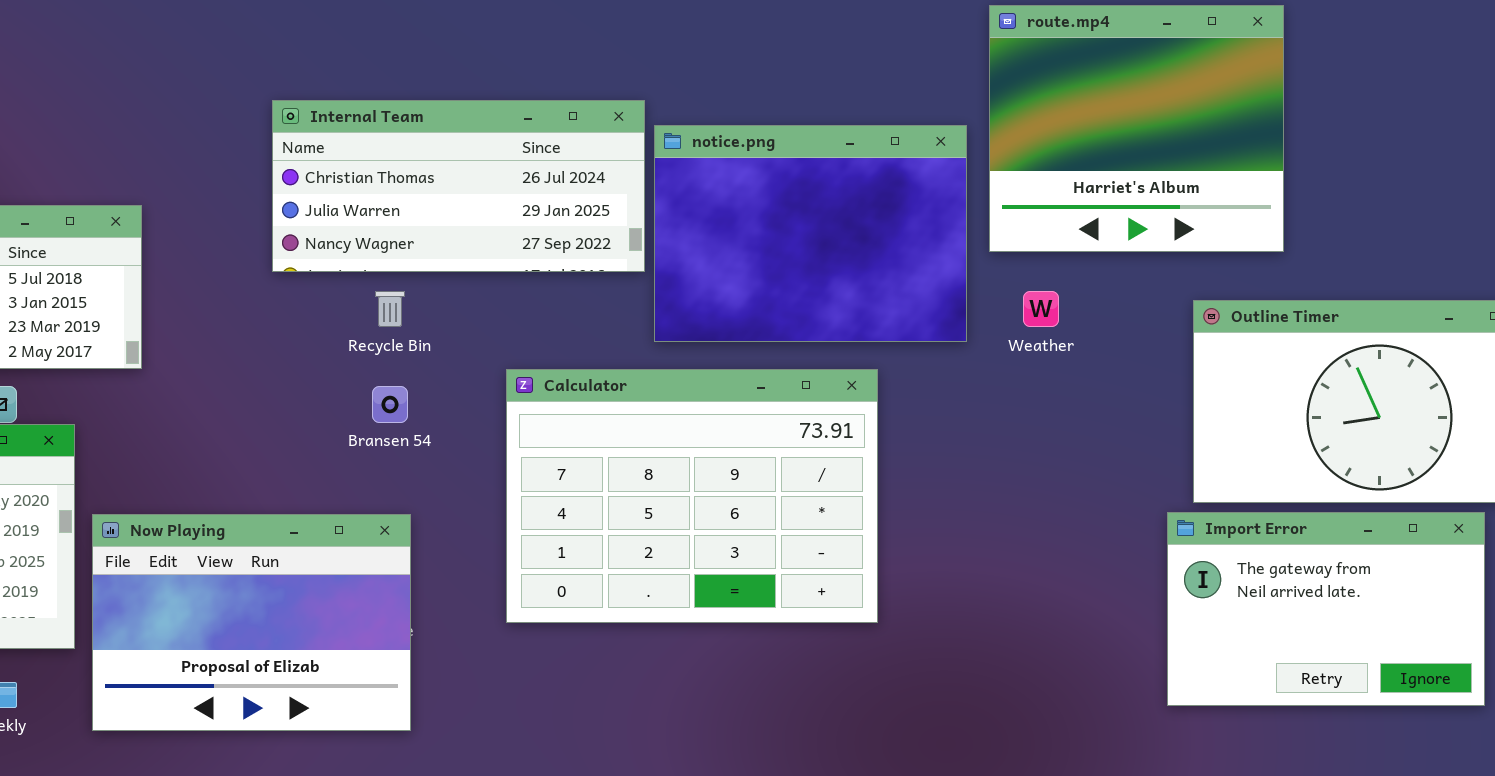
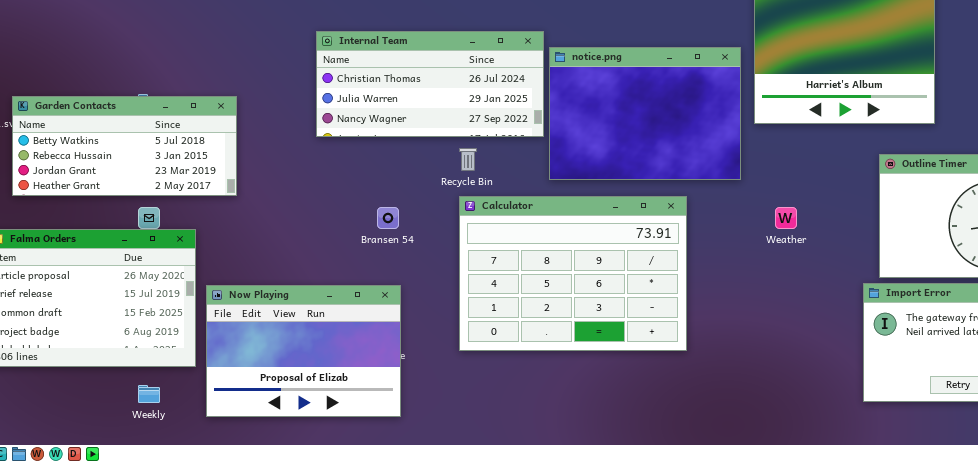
Recycle Bin: [375,291,405,327] -> [459,148,477,171], moved
Weather: [1023,291,1059,327] -> [775,207,797,229], moved

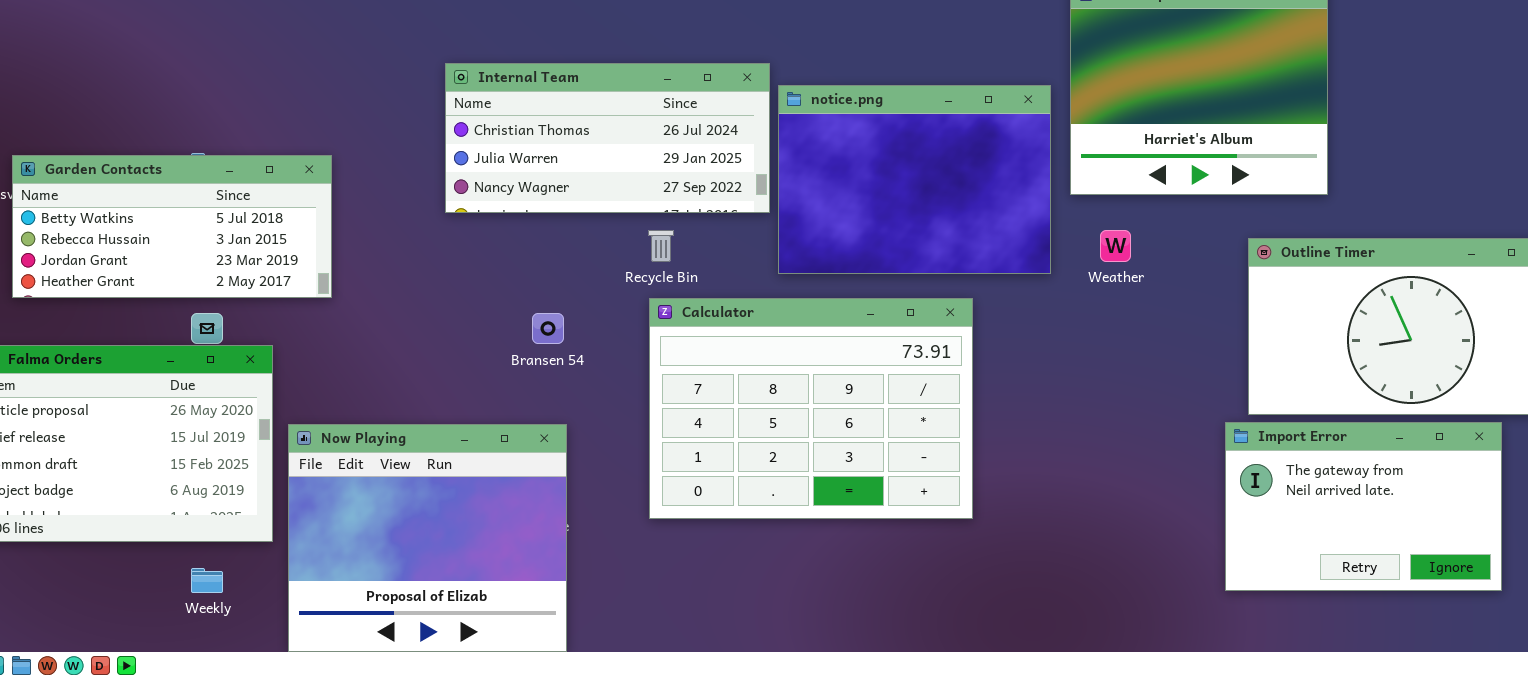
Weather: [775,207,797,229] -> [1100,230,1131,262], moved
Now Playing: [206,285,401,417] -> [288,424,567,652], resized

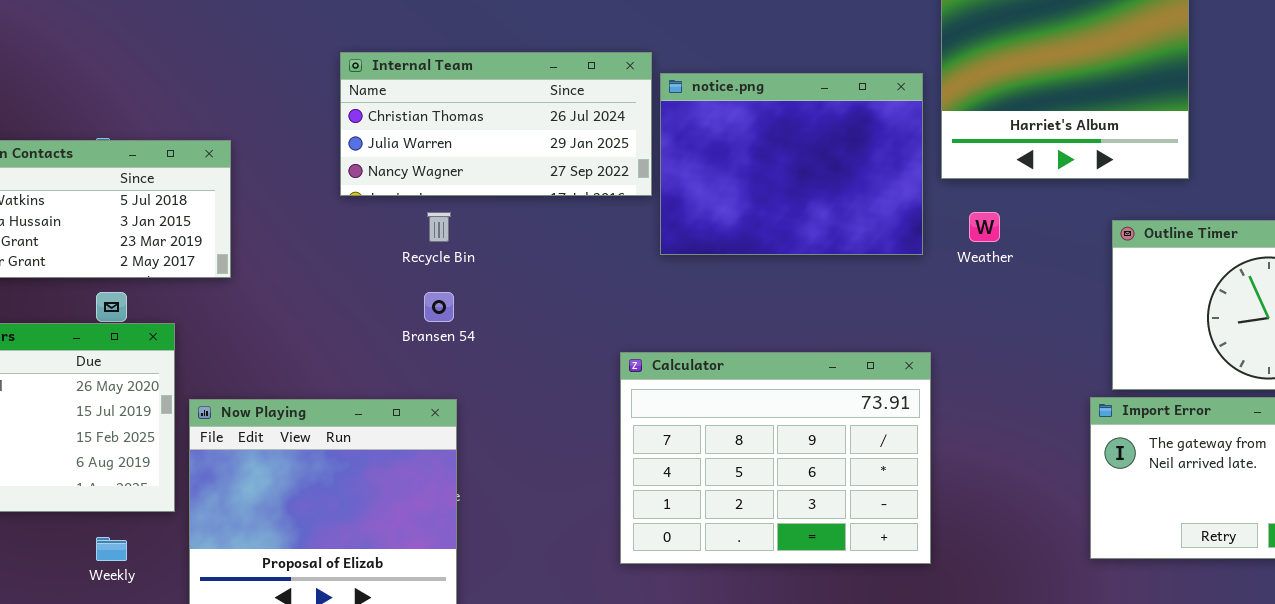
Recycle Bin: [648,230,674,262] -> [427,212,451,242], moved
Calculator: [649,298,973,519] -> [620,352,931,564], moved

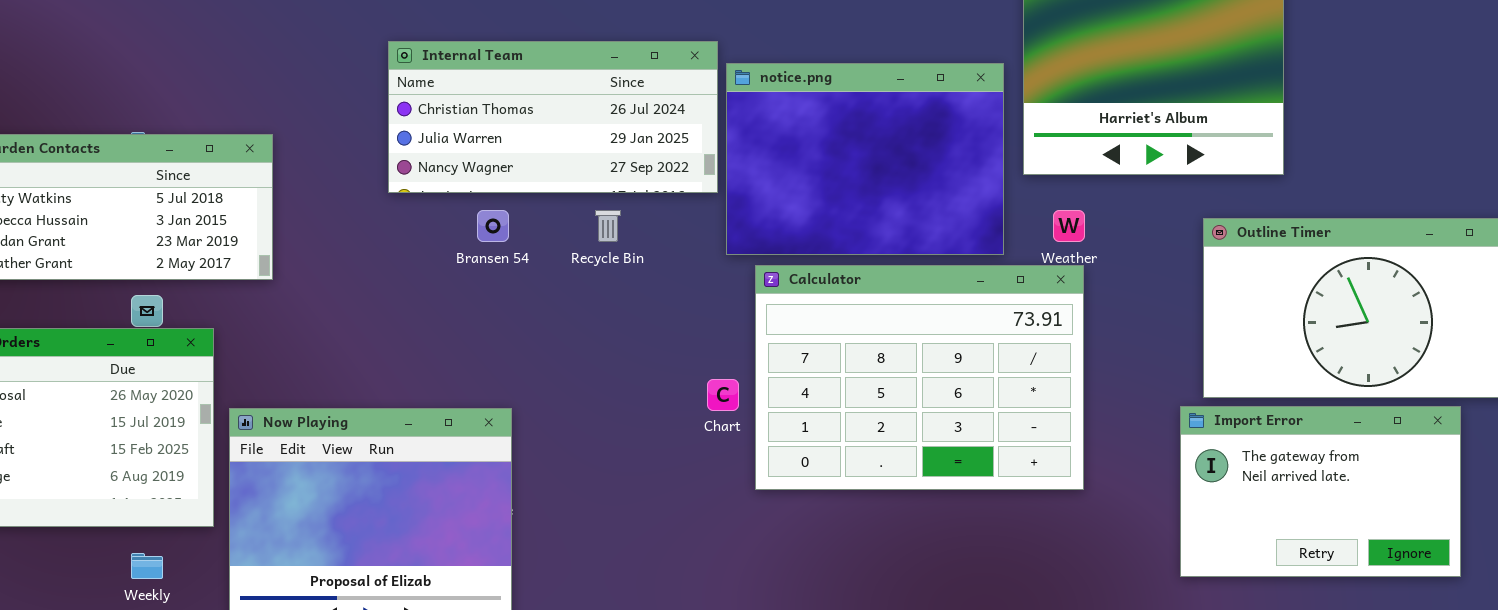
Recycle Bin: [427,212,451,242] -> [595,210,621,242], moved
Bransen 54: [424,292,454,322] -> [477,210,509,242], moved
Calculator: [620,352,931,564] -> [755,265,1084,490], moved

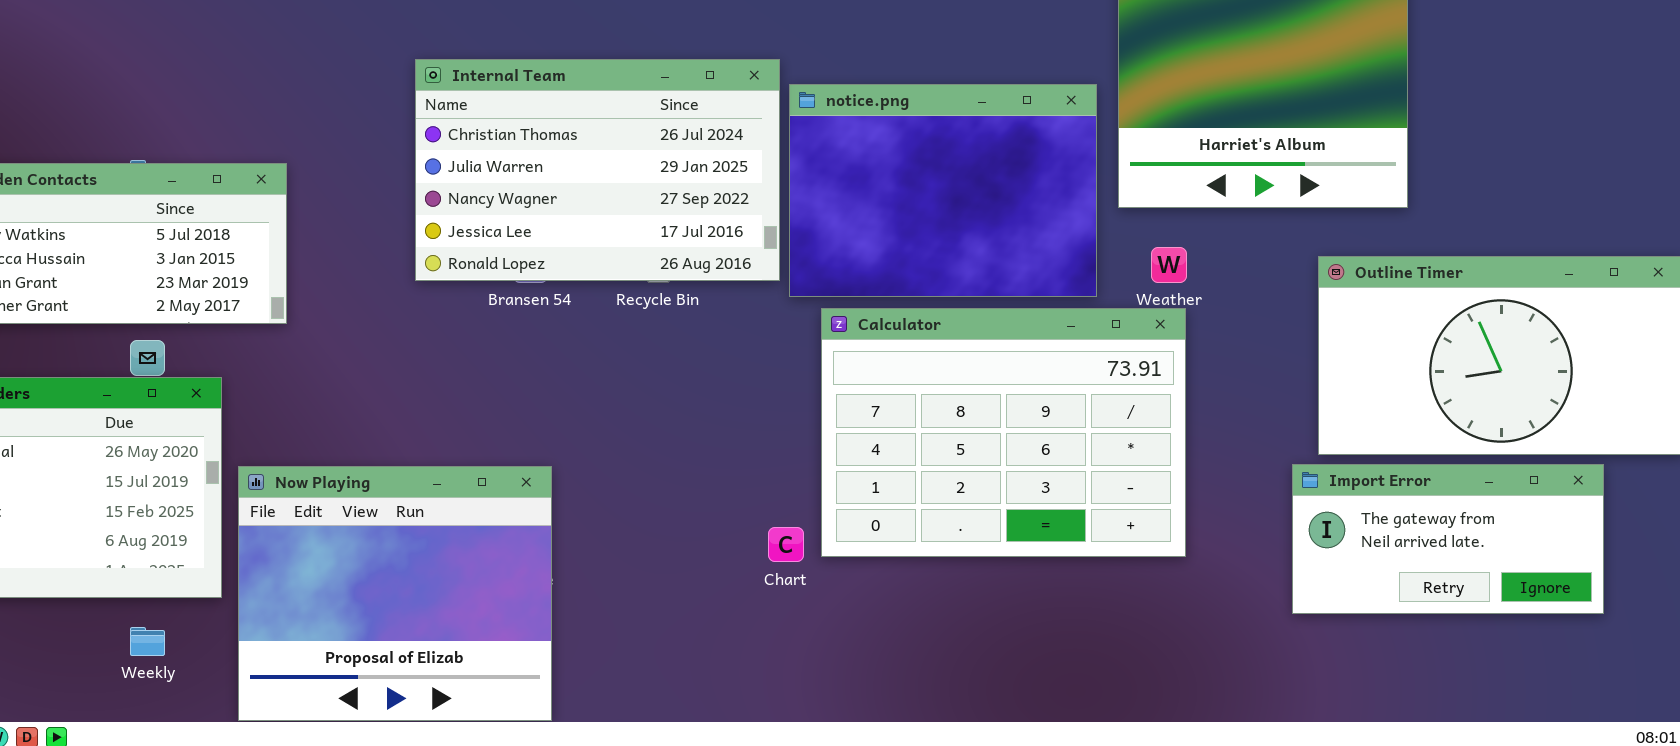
Internal Team: [388,41,718,193] -> [415,59,780,281], resized
Chart: [707,379,739,411] -> [768,527,804,562], moved
Import Error: [1180,406,1461,577] -> [1292,464,1604,614], resized

